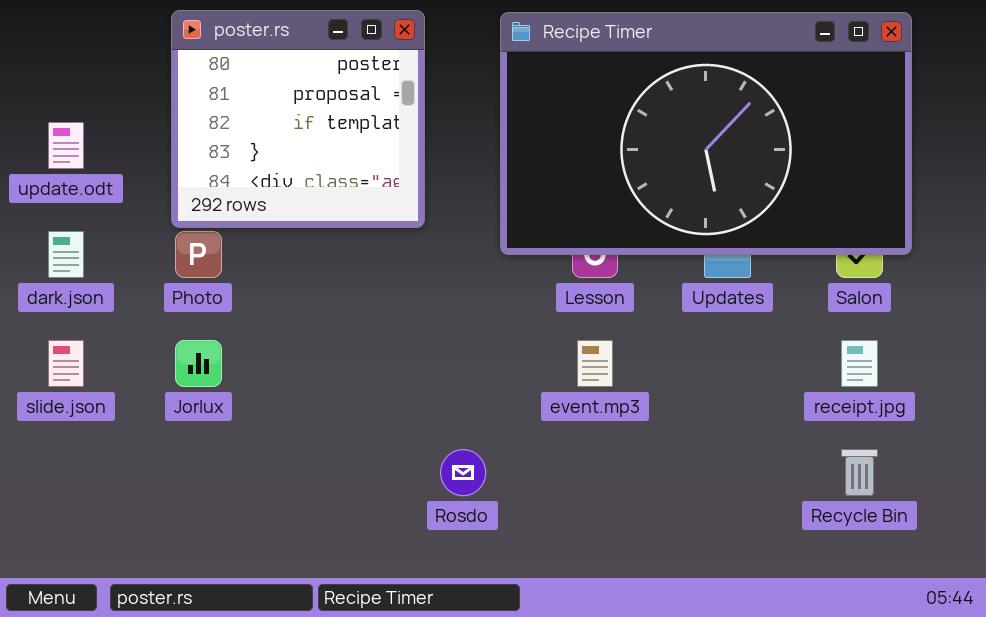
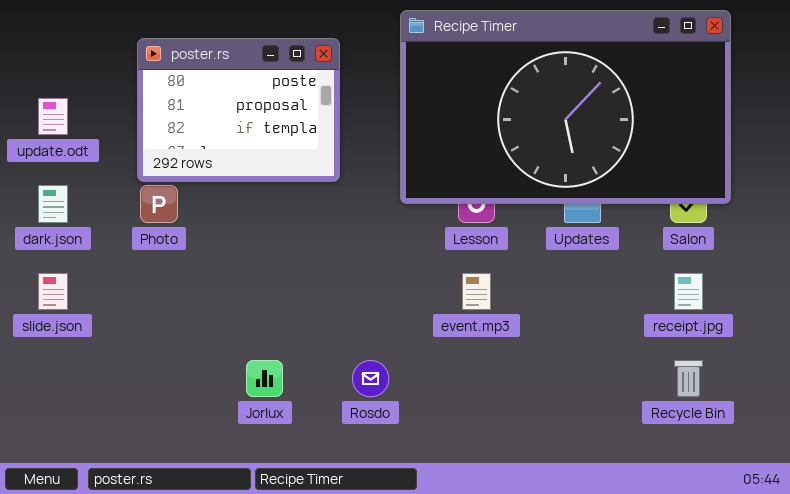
poster.rs: [171,10,425,228] -> [137,38,340,182], resized
Jorlux: [175,340,222,387] -> [246,360,283,397], moved

